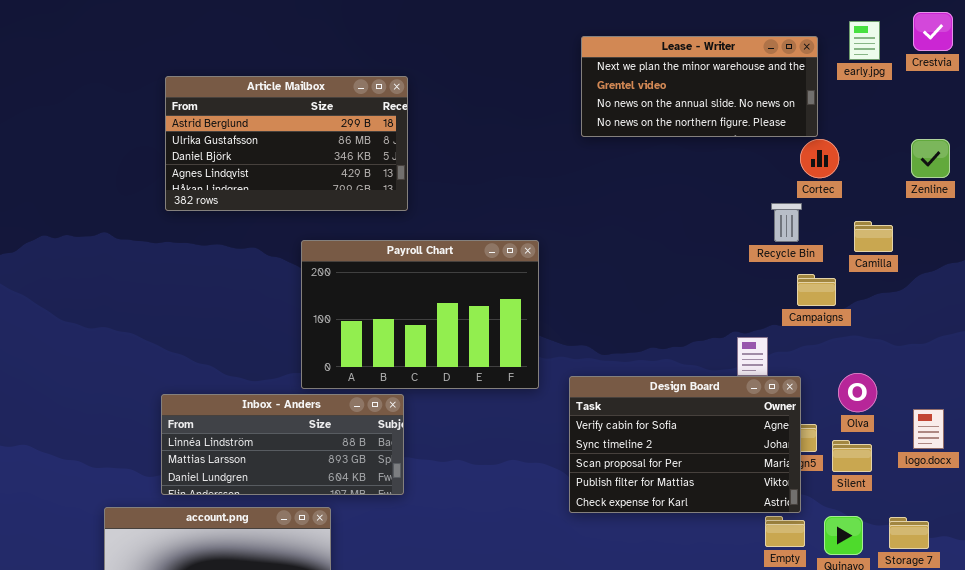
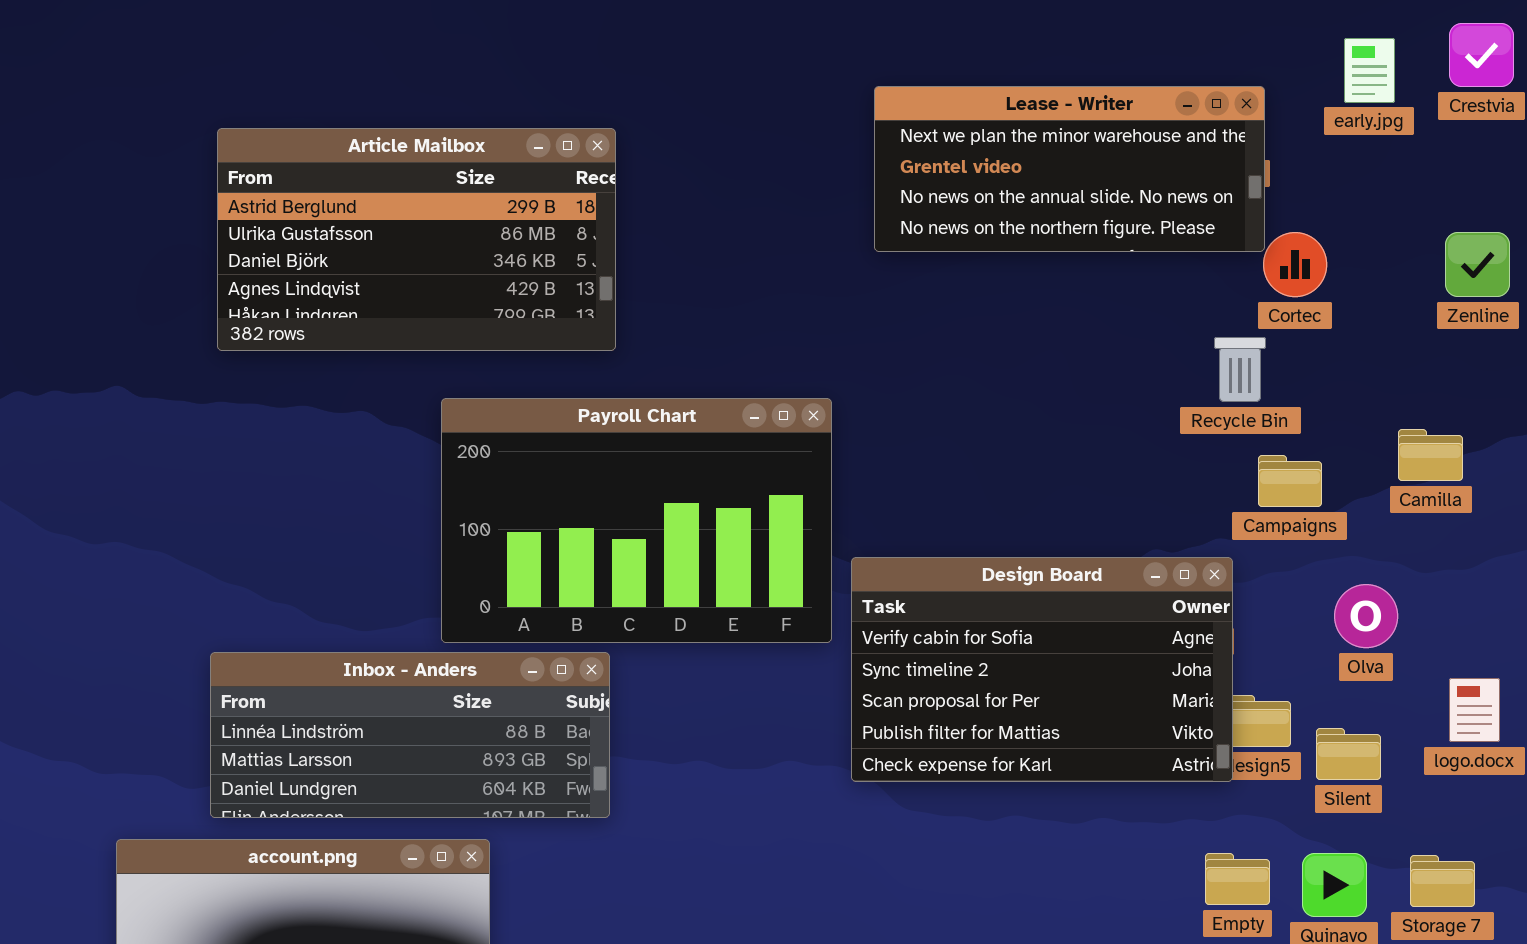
Lease - Writer: [581,36,818,137] -> [874,86,1265,252], moved
Camilla: [854,221,893,252] -> [1398,429,1463,481], moved
Olva: [838,373,877,412] -> [1334,584,1398,648], moved
Design Board: [569,376,801,513] -> [851,557,1233,782], moved

